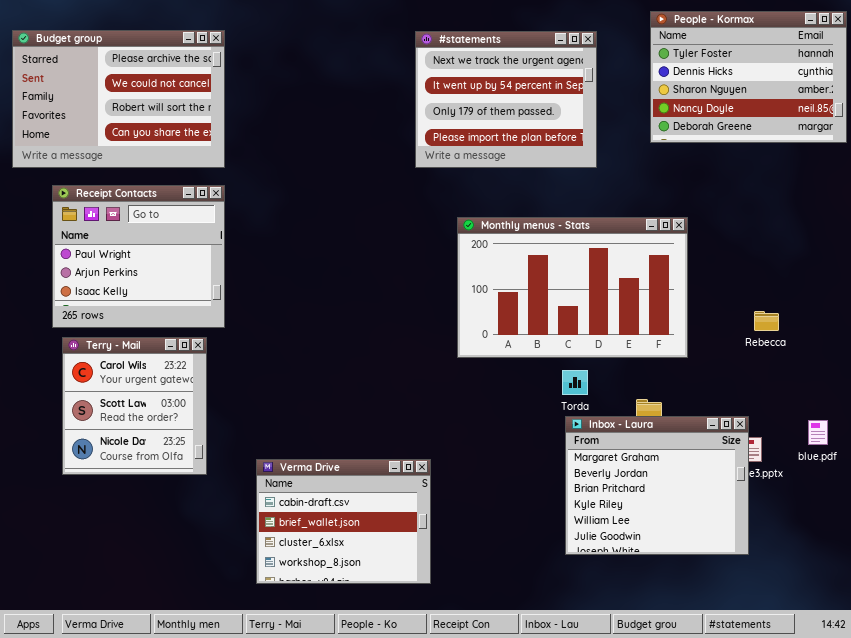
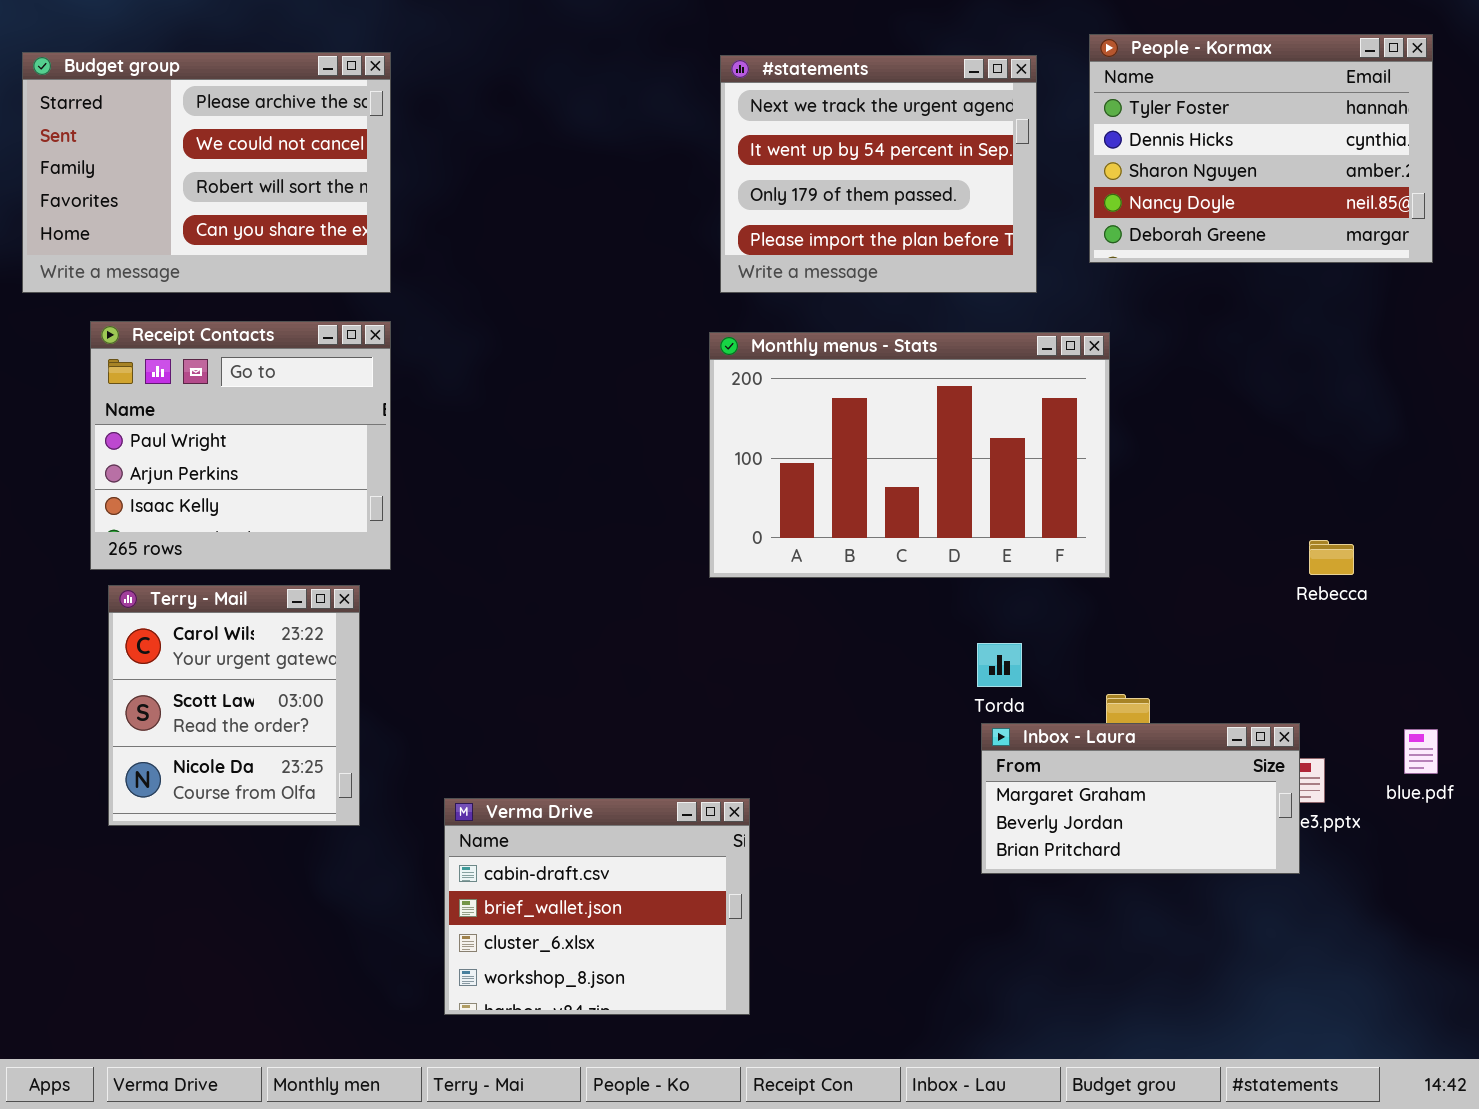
People - Kormax: [650,11,847,143] -> [1089,34,1433,263], moved
Monthly menus - Stats: [457,217,688,358] -> [709,332,1110,578], moved
Inbox - Laura: [565,416,749,555] -> [981,723,1300,874], resized

